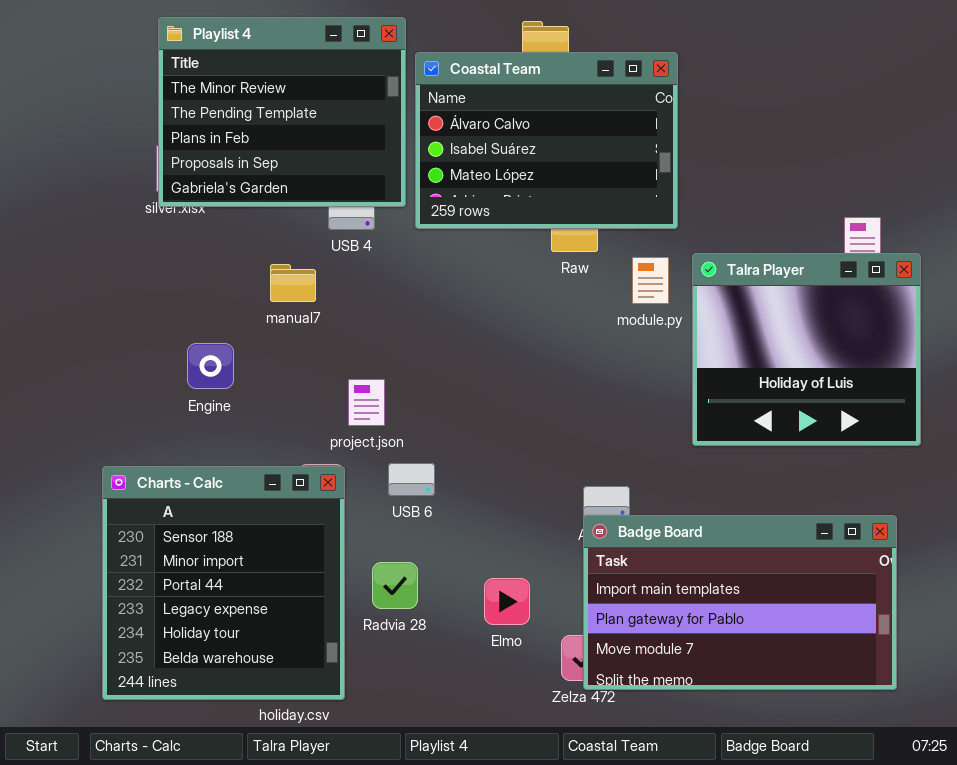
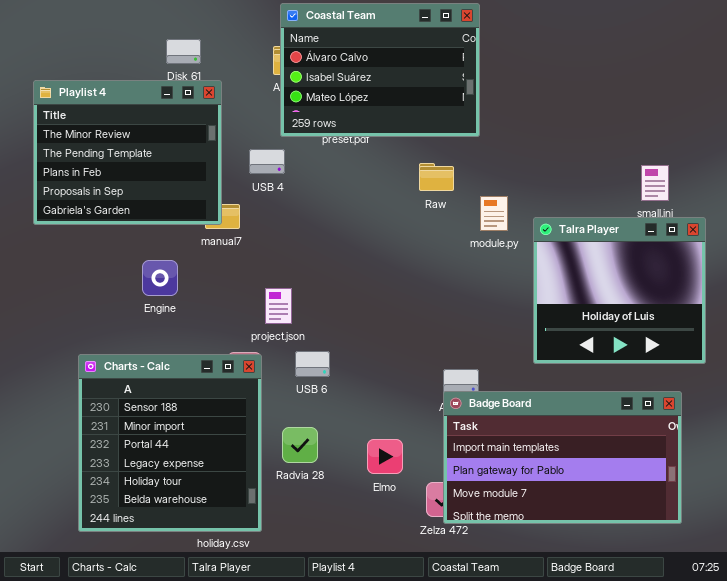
Playlist 4: [158,17,406,207] -> [33,80,222,225], moved
Coastal Team: [415,52,678,229] -> [280,3,480,137], moved
Talra Player: [692,253,921,446] -> [533,217,706,364], moved

